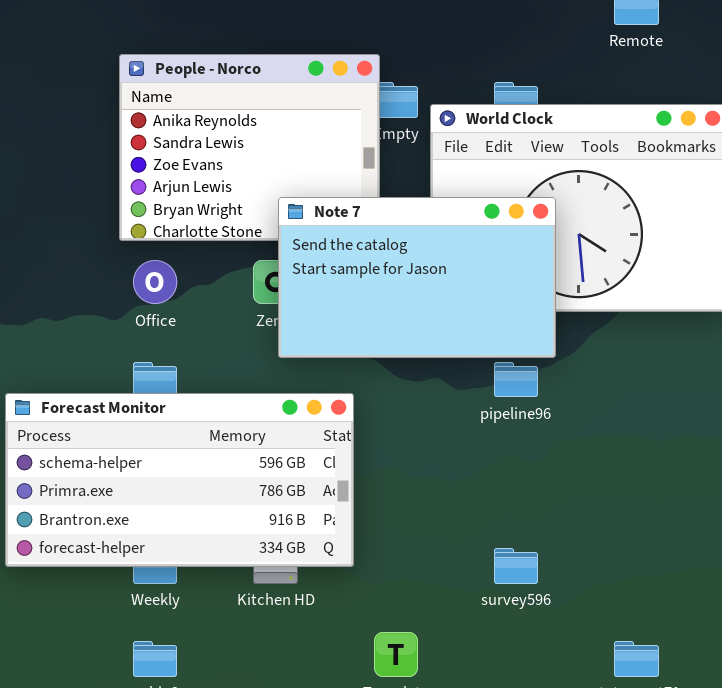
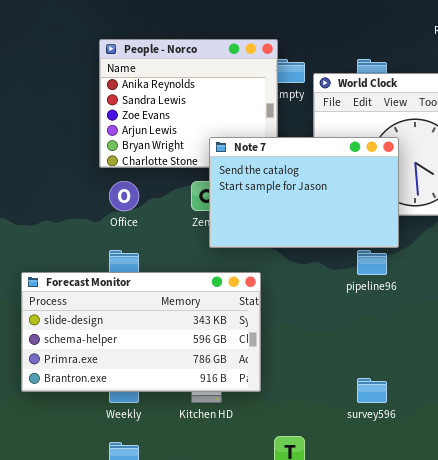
Forecast Monitor: [5,393,354,567] -> [21,272,261,392], scrolled up 1 row

